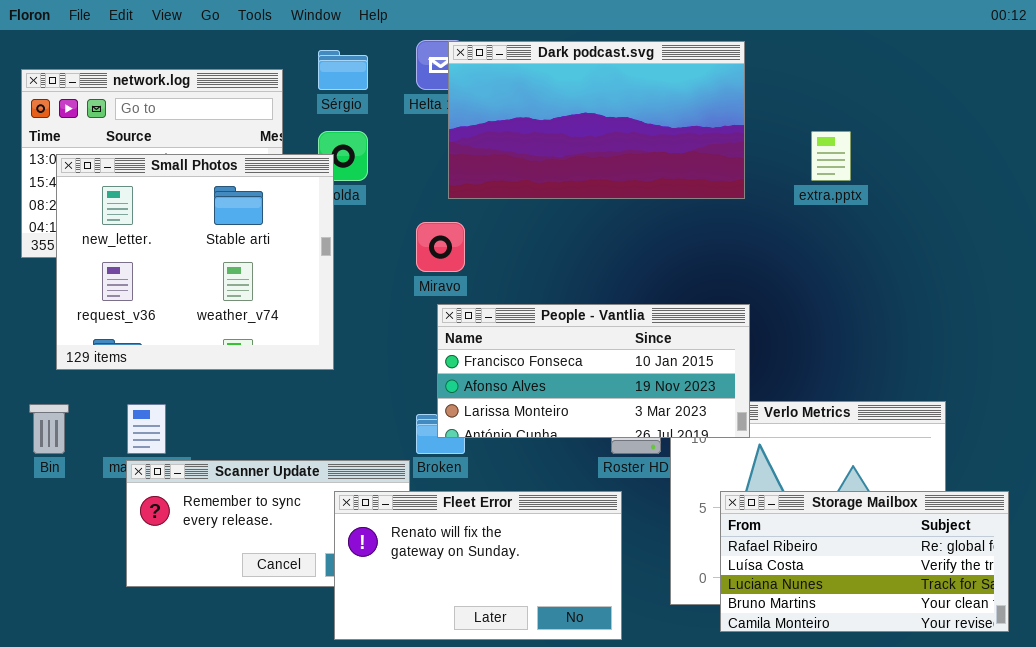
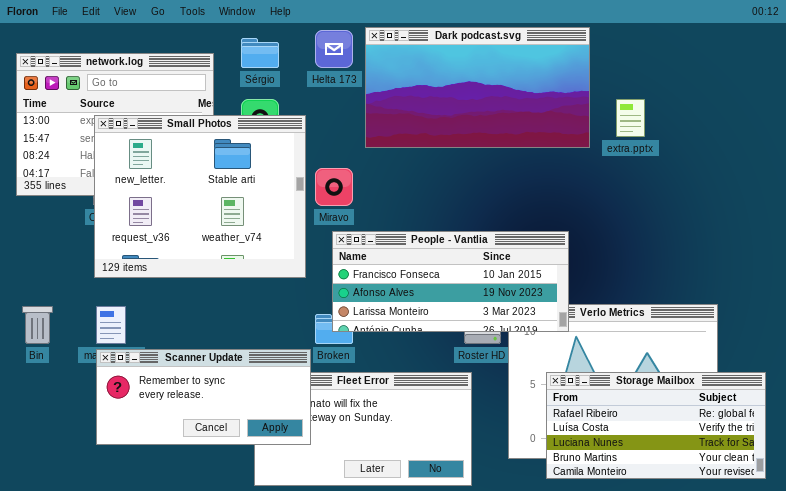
Dark podcast.svg: [448,41,745,199] -> [365,27,590,148], moved
Small Photos: [56,154,334,370] -> [94,115,306,278], moved
Scanner Update: [126,460,410,587] -> [96,349,311,445], raised

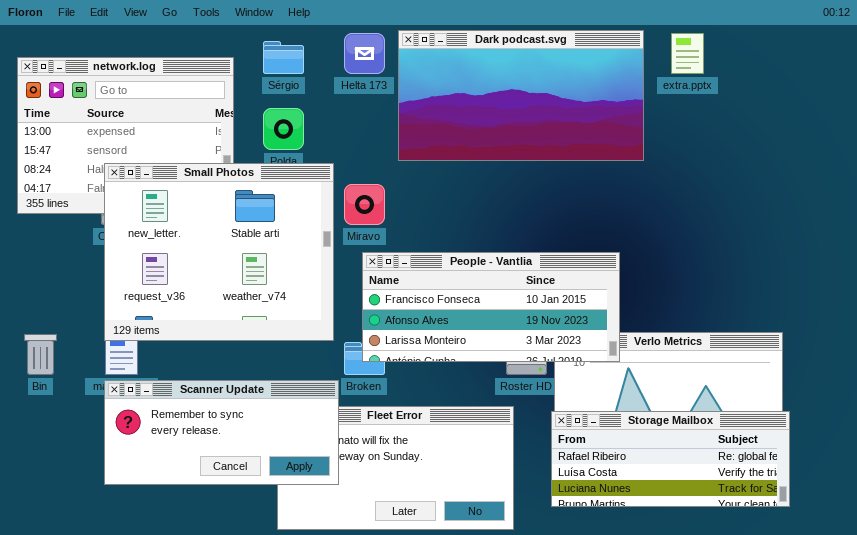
extra.pptx: [616,99,645,137] -> [671,33,704,74], moved
Small Photos: [94,115,306,278] -> [104,163,334,341], moved
Storage Mailbox: [546,372,766,479] -> [551,411,790,507], moved, resized

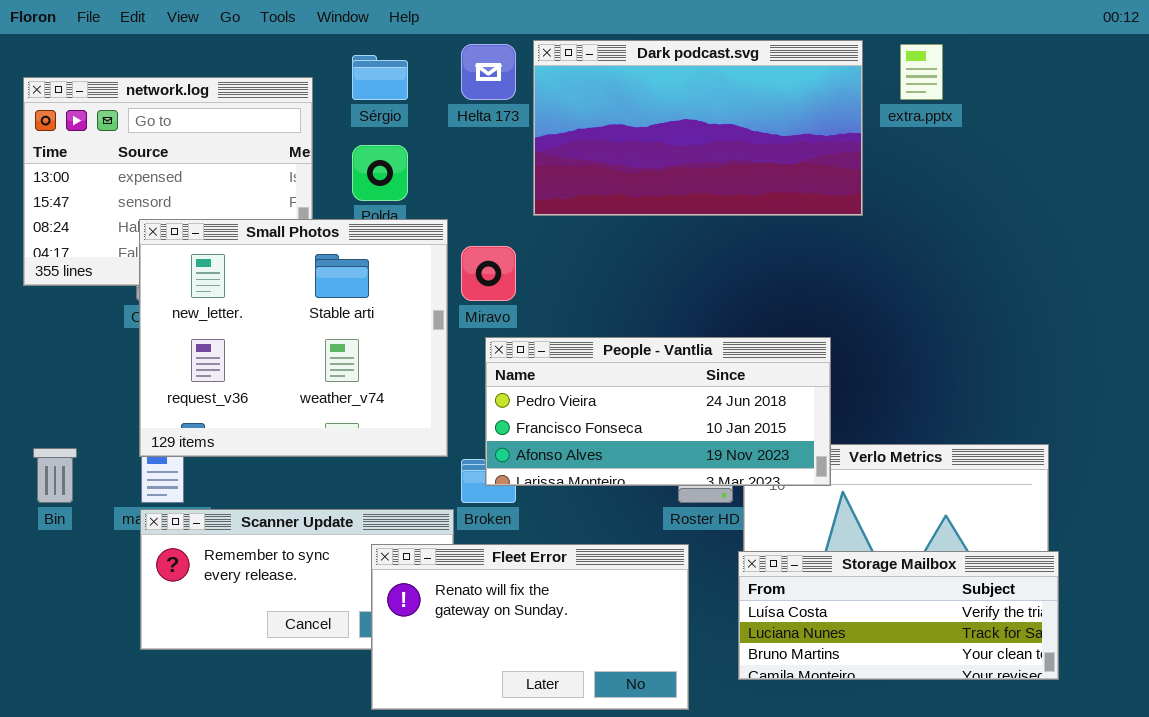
People - Vantlia: [362,252,620,362] -> [485,337,831,486], scrolled up 1 row
Fleet Error: [277,406,514,530] -> [371,544,689,710], raised
Storage Mailbox: [551,411,790,507] -> [738,551,1059,680], scrolled down 1 row

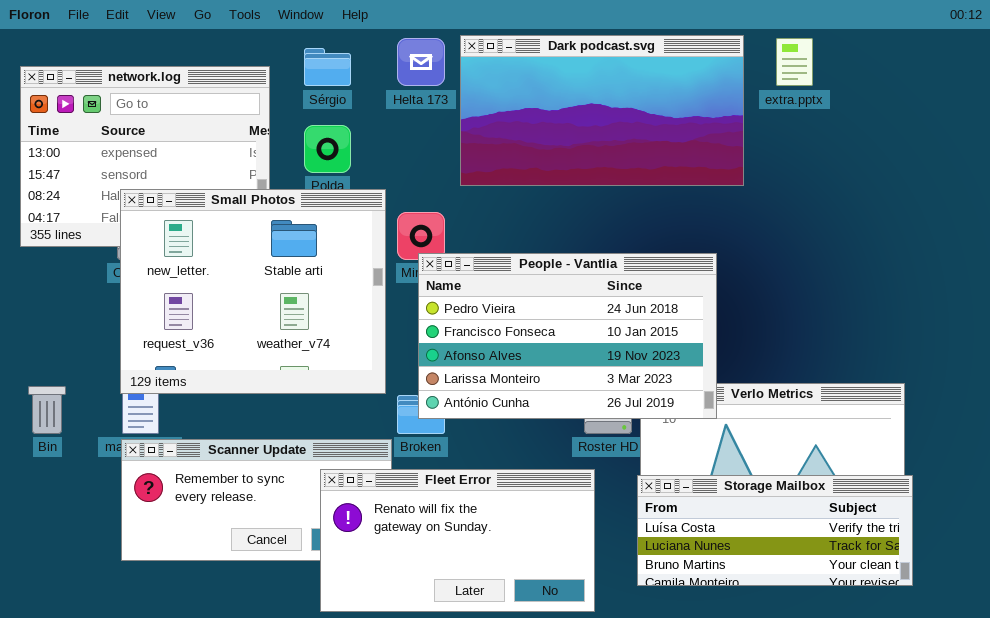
People - Vantlia: [485,337,831,486] -> [418,253,717,419], resized

